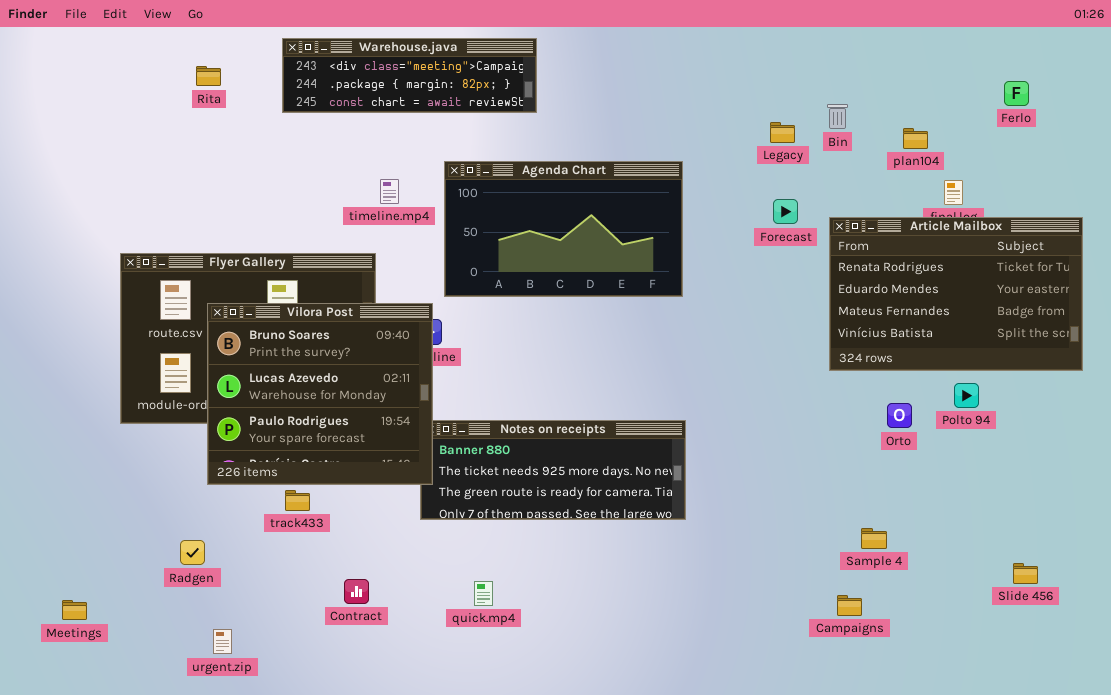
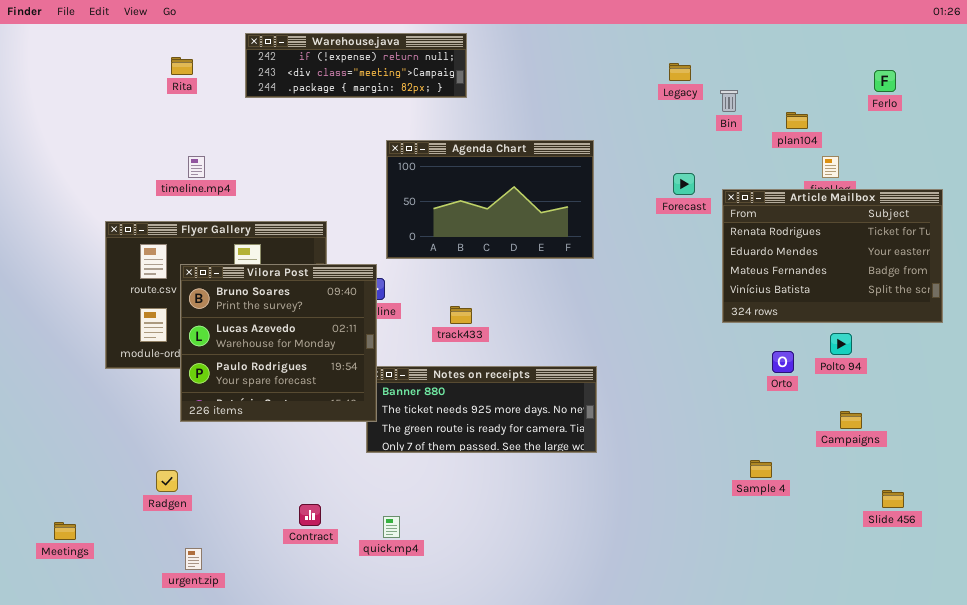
Warehouse.java: [282,38,537,113] -> [245,33,467,98], scrolled up 1 row
Legacy: [770,122,795,143] -> [669,63,691,81], moved
timeline.mp4: [380,179,399,204] -> [188,156,205,178], moved
track433: [285,490,310,511] -> [450,306,472,324], moved
quick.mp4: [474,581,493,606] -> [383,516,400,538], moved
Campaigns: [837,595,862,616] -> [840,411,862,429], moved

